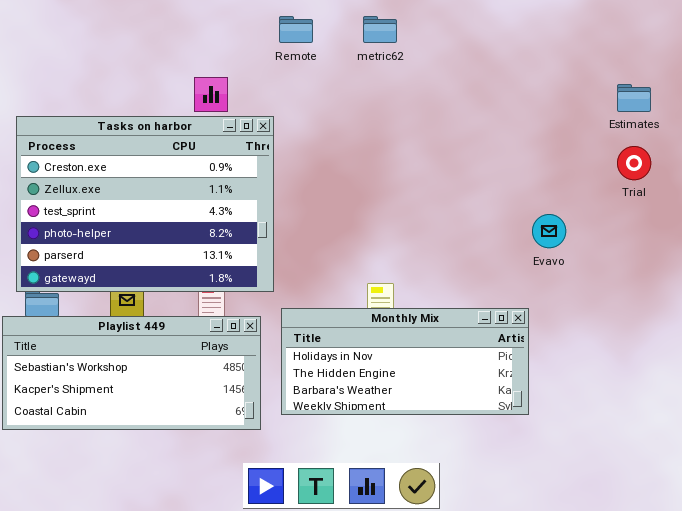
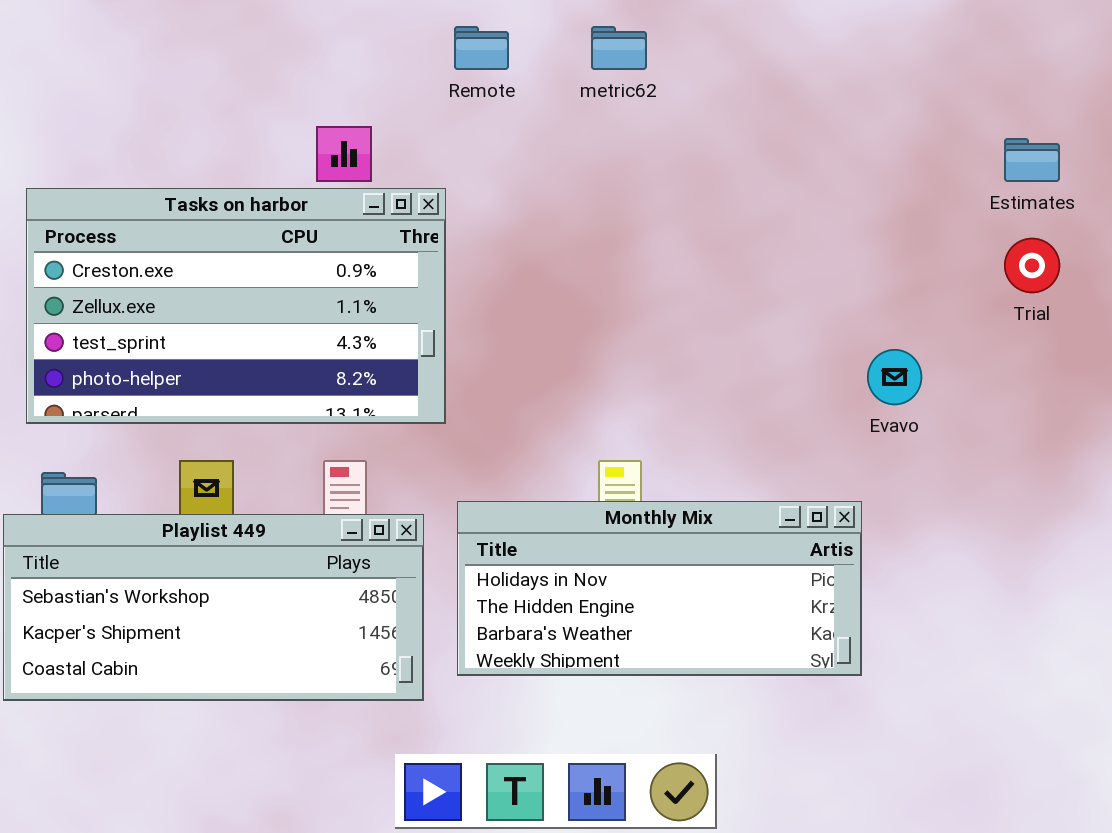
Tasks on harbor: [16,116,274,292] -> [26,188,446,424], resized

